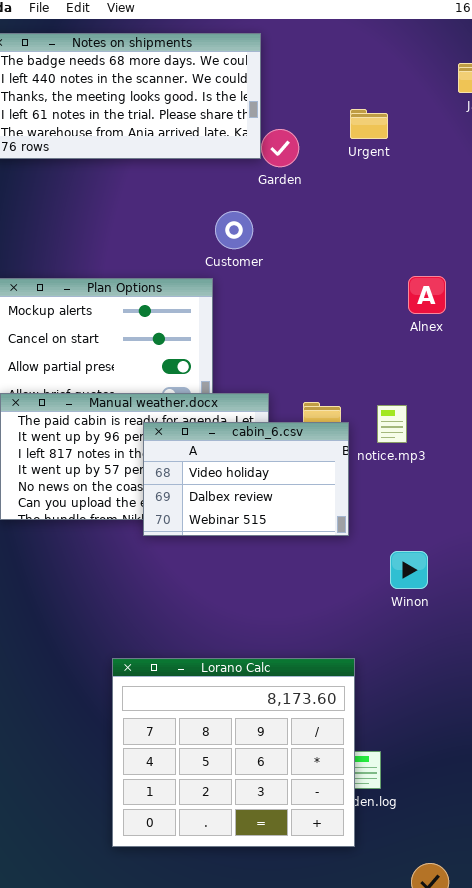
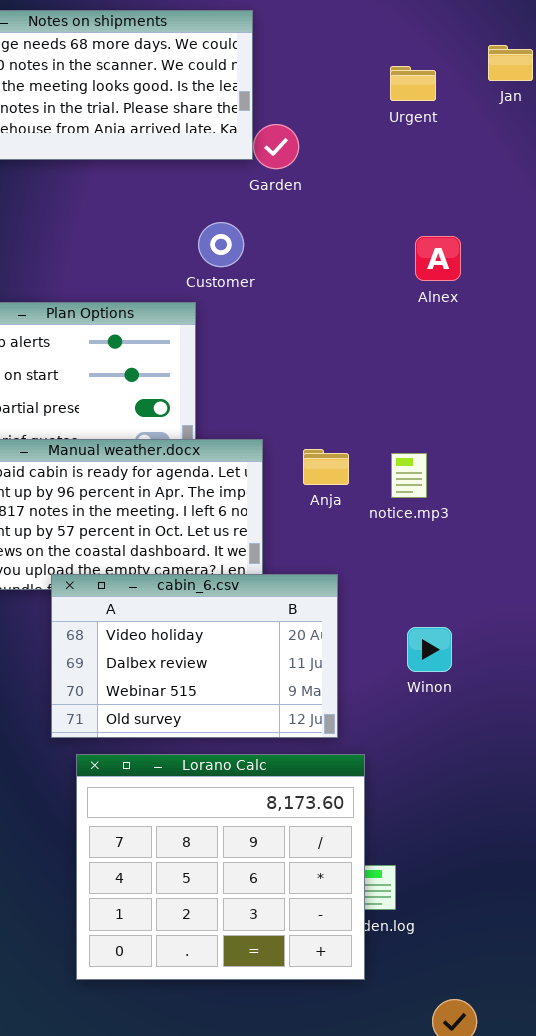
Urgent: [350,109,388,139] -> [390,66,436,101], moved
Alnex: [408,276,446,314] -> [415,236,461,281], moved
cabin_6.csv: [143,422,349,536] -> [51,574,338,738], moved, resized

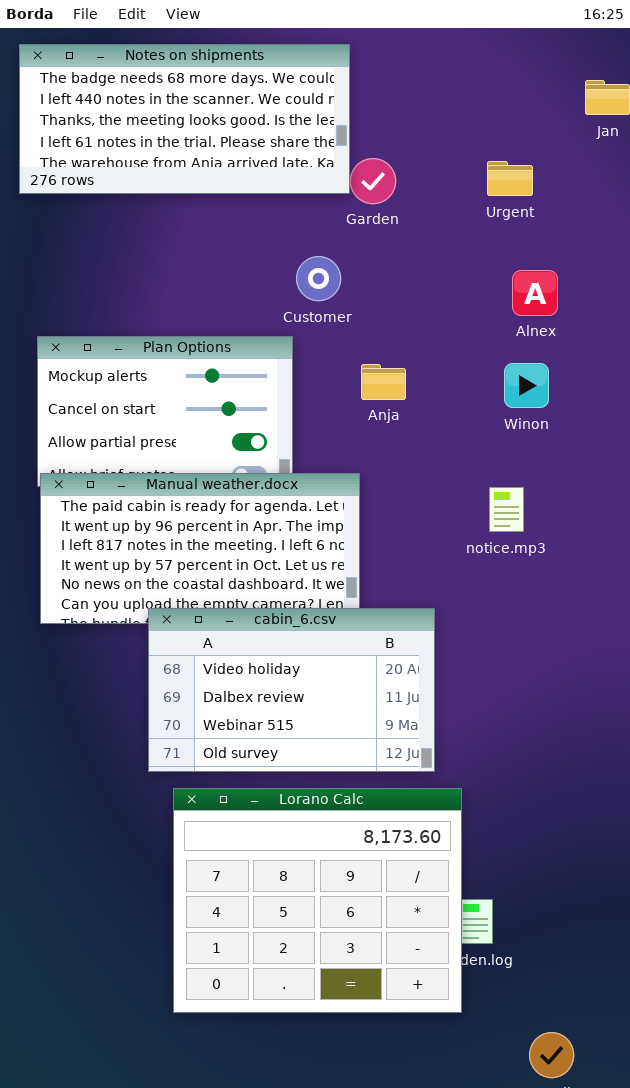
Urgent: [390,66,436,101] -> [487,161,533,196], moved
Anja: [303,449,349,485] -> [361,364,406,400], moved
Winon: [407,627,452,672] -> [504,363,549,408], moved

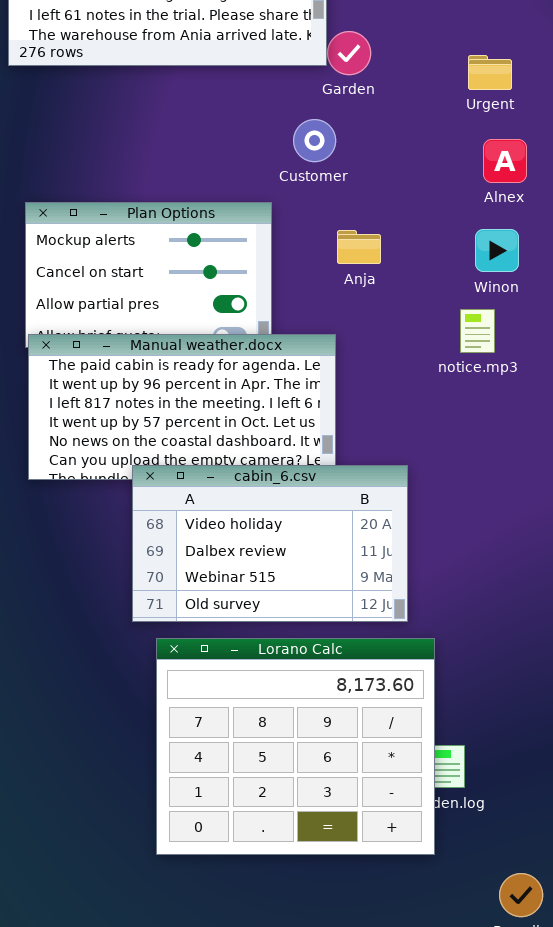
Urgent: [487,161,533,196] -> [468,55,512,90], moved
Customer: [296,256,341,301] -> [293,119,336,162], moved
notice.mp3: [489,487,524,532] -> [460,309,495,353], moved

